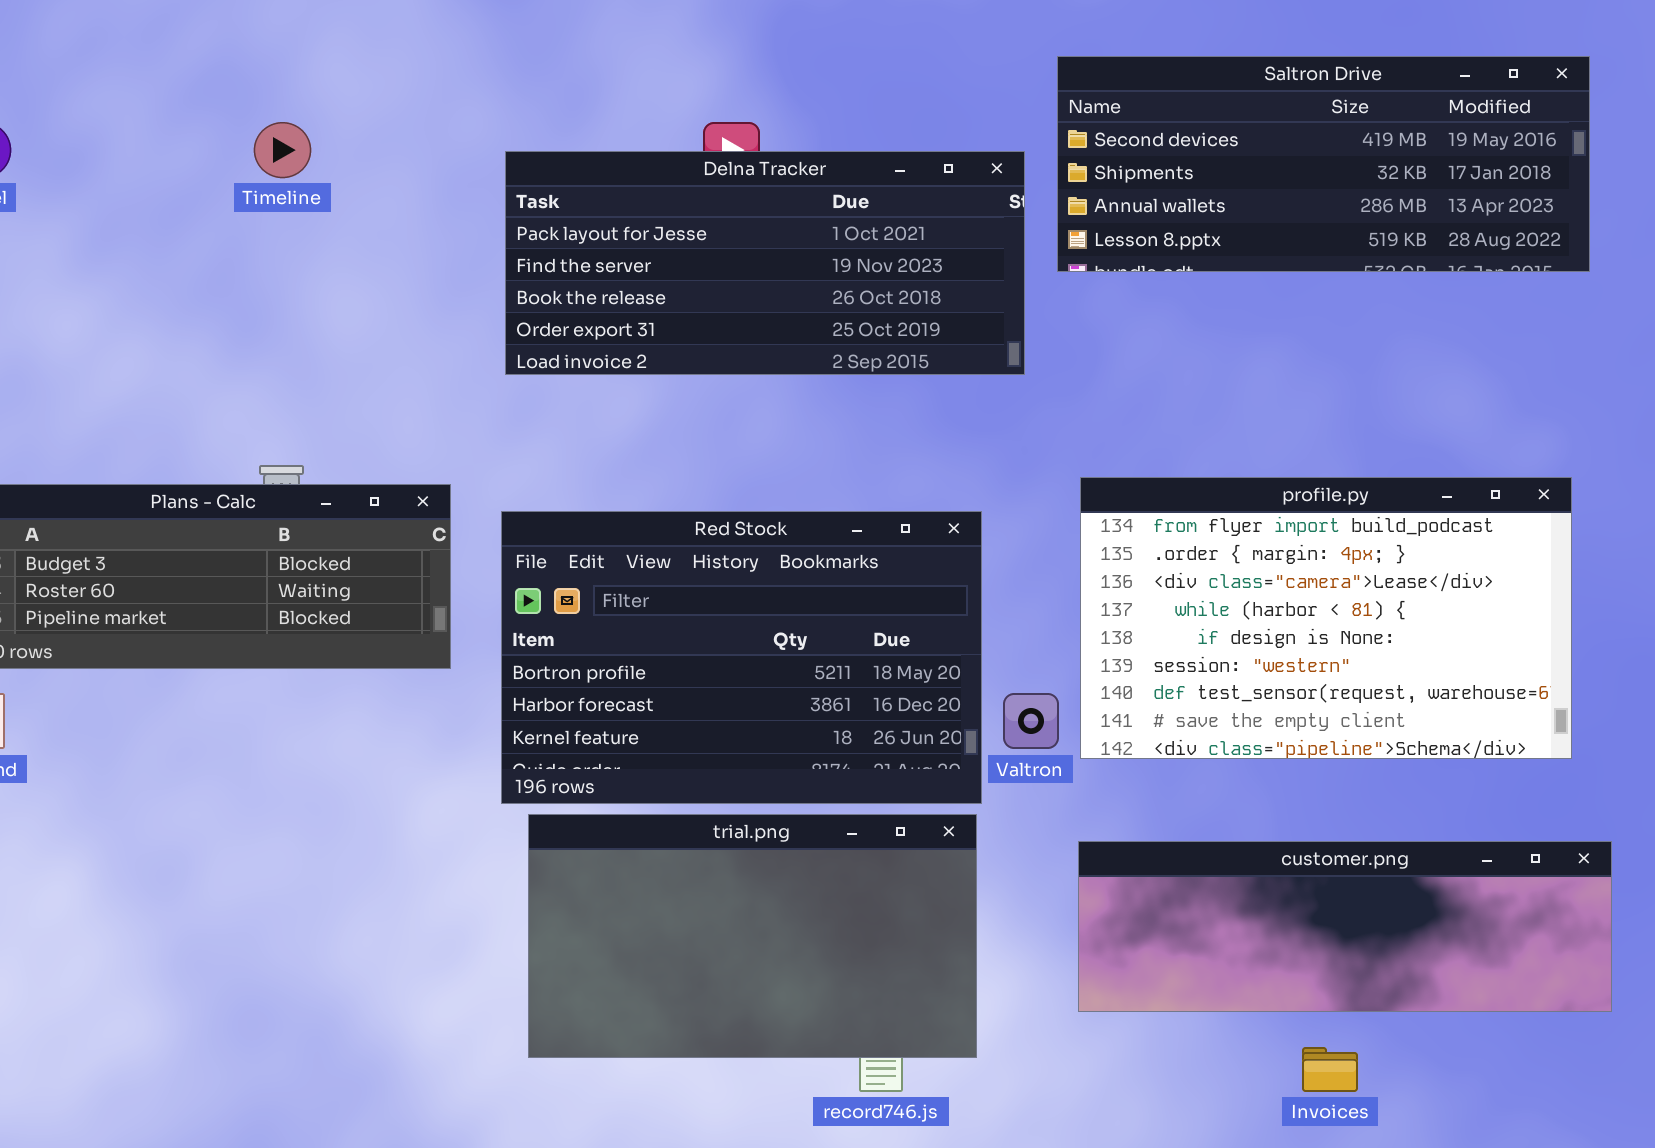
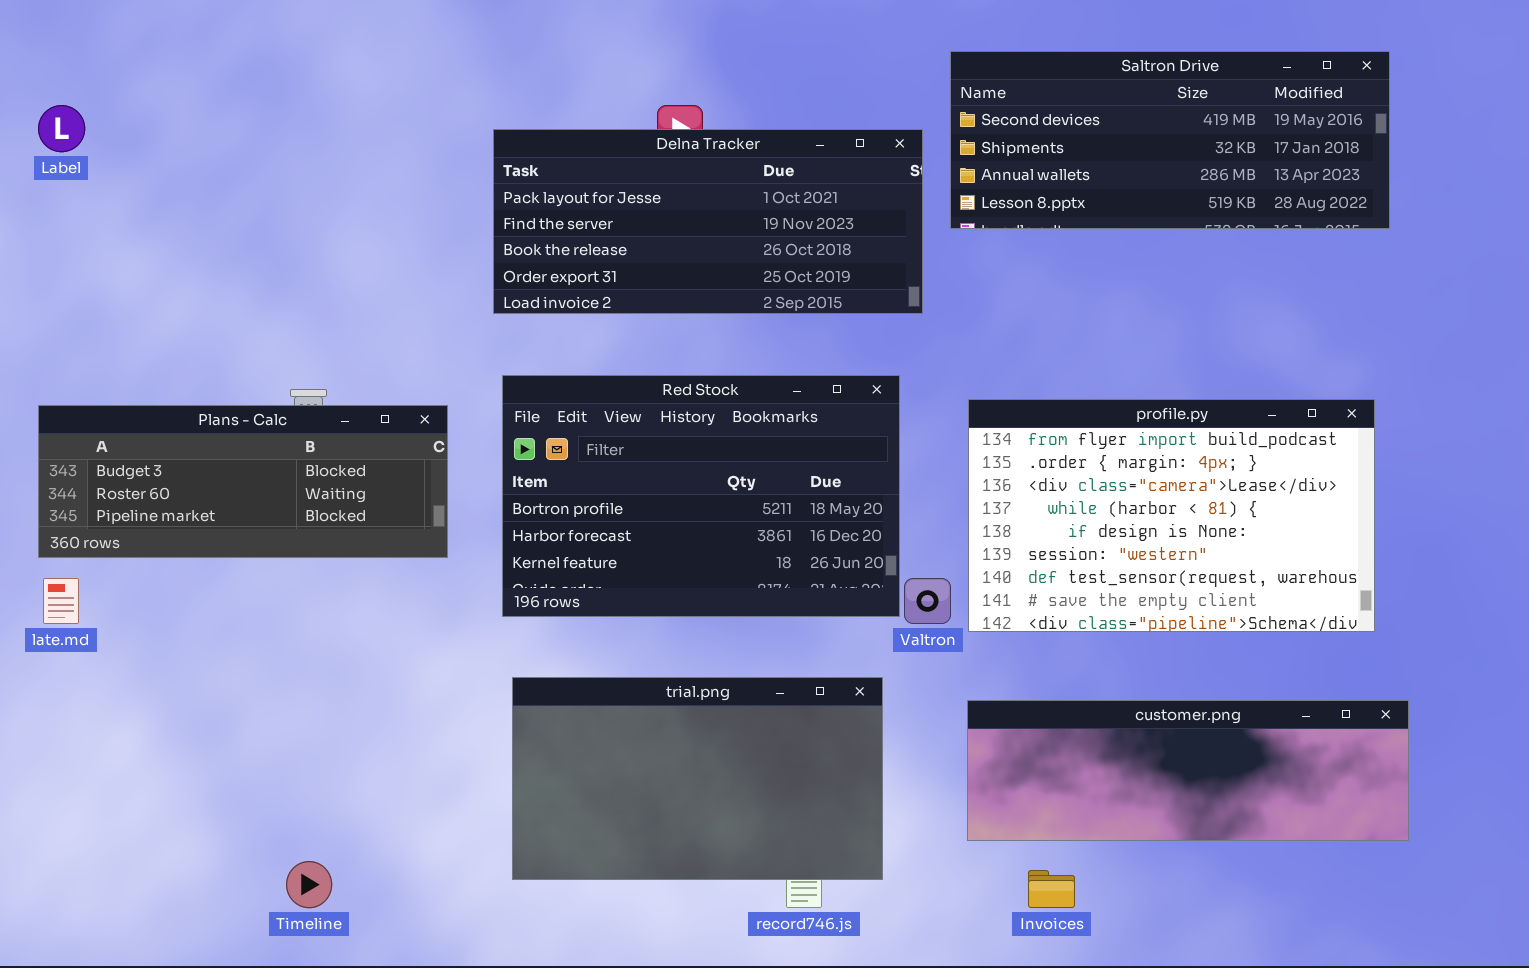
Timeline: [254,122,311,178] -> [286,861,332,908], moved
Red Stock: [501,511,982,804] -> [502,375,900,617], moved
Invoices: [1302,1047,1358,1092] -> [1028,870,1075,908], moved

